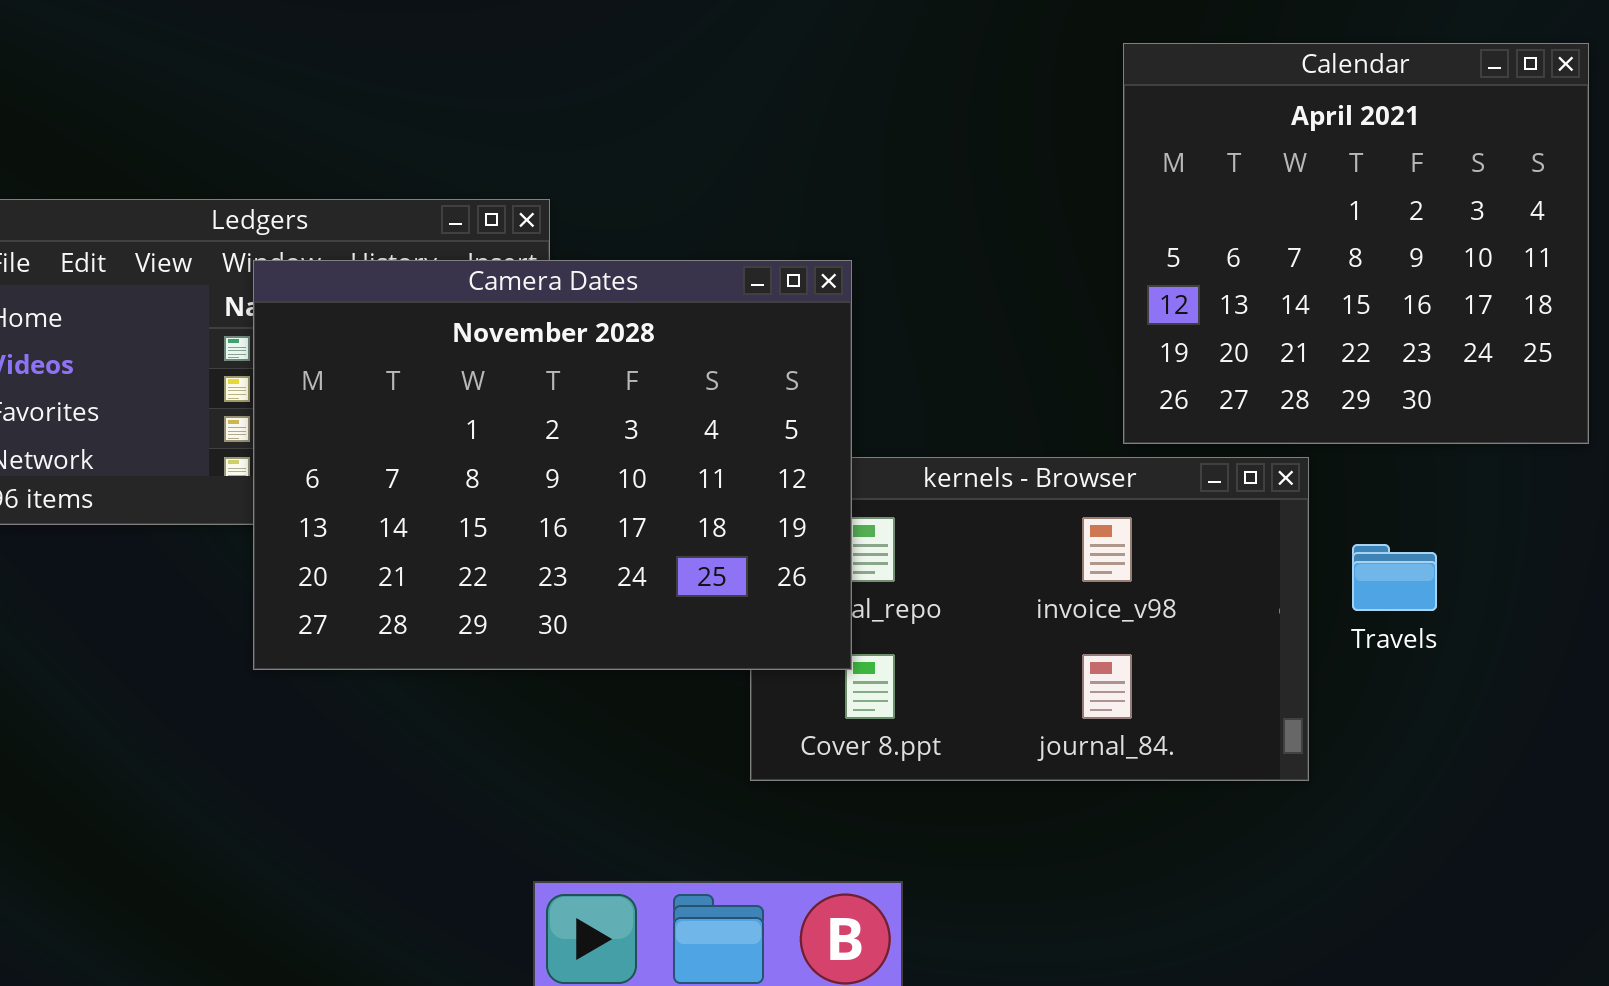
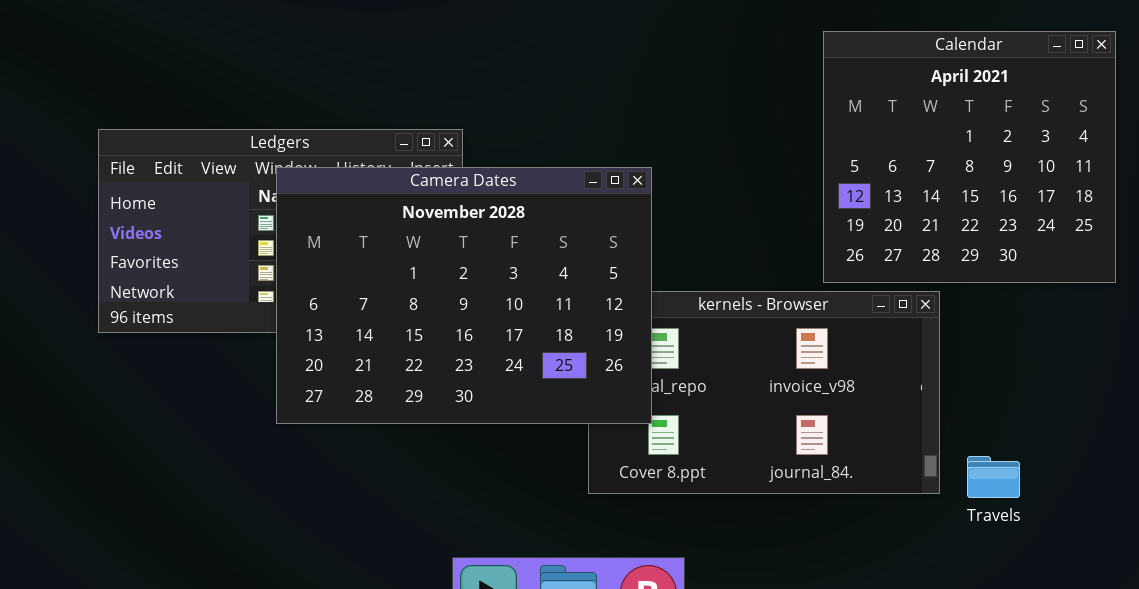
Travels: [1352,544,1437,611] -> [967,456,1020,498], moved

